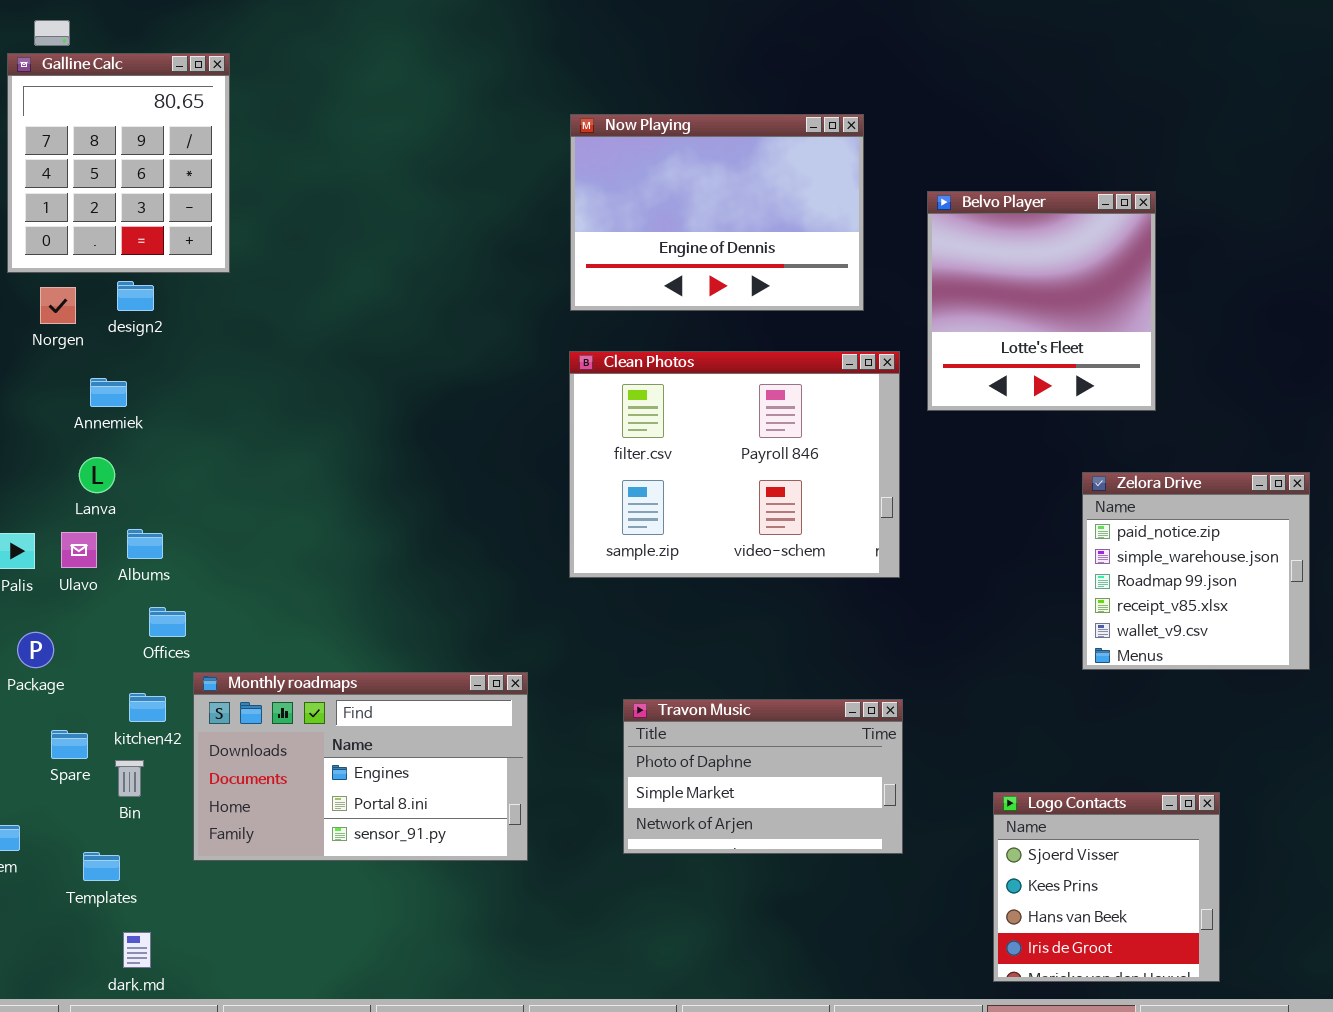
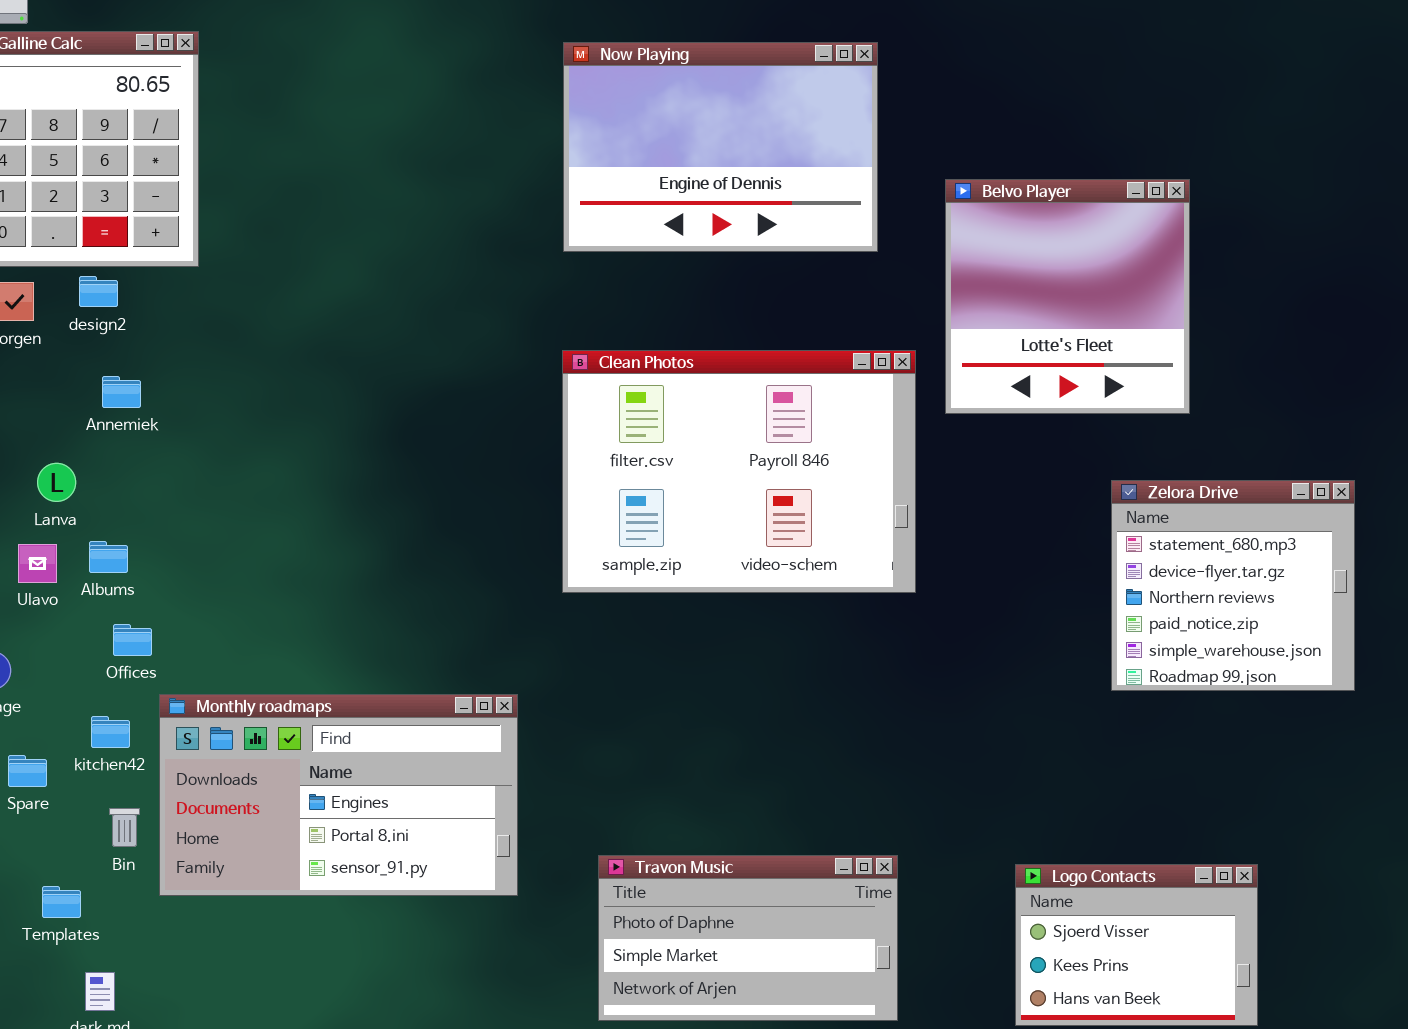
Now Playing: [570,114,864,311] -> [563,42,878,252], moved
Annemiek: [90,378,127,407] -> [102,376,141,408], moved
Zelora Drive: [1082,472,1310,670] -> [1111,480,1355,691], scrolled up 3 rows
Travon Music: [623,699,903,854] -> [598,855,898,1021], moved
Bin: [115,760,144,797] -> [109,808,140,847], moved
Logo Contacts: [993,792,1220,982] -> [1015,864,1258,1026], resized

